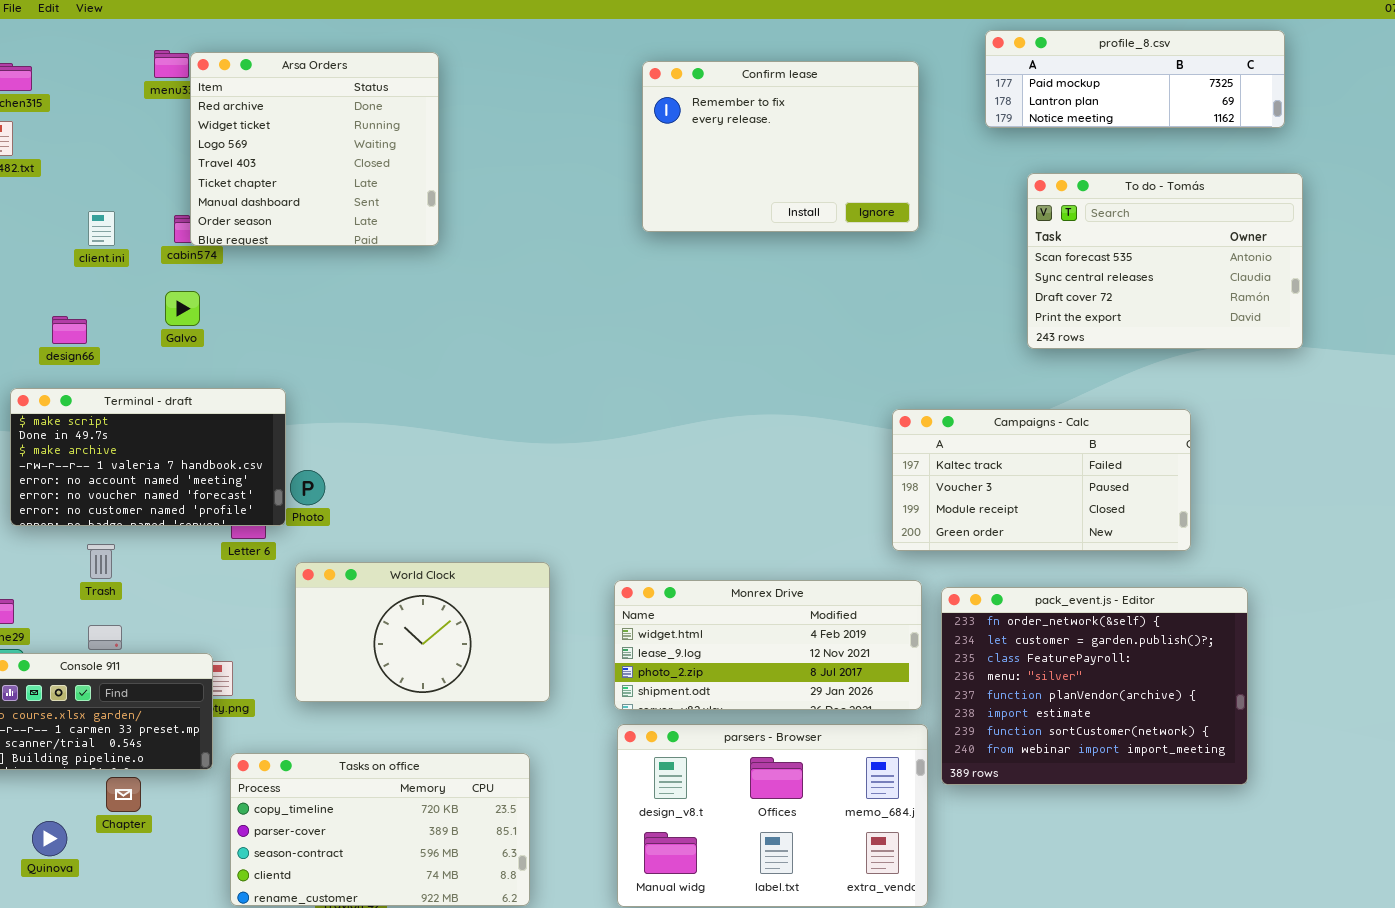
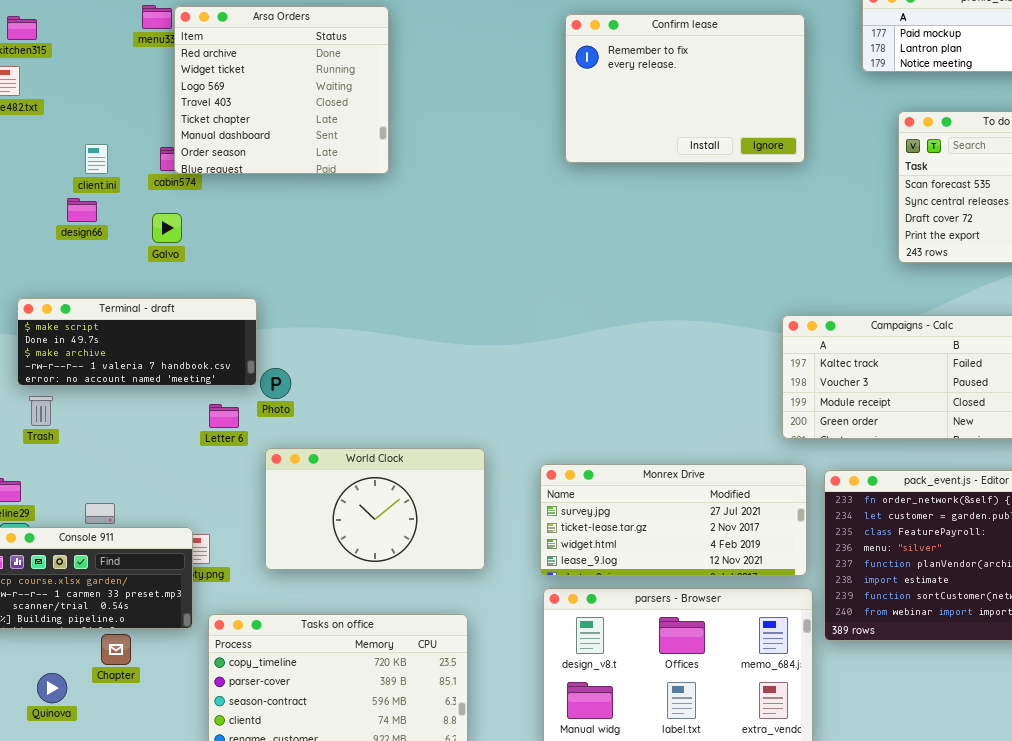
design66: [52,316,87,344] -> [67,198,97,222], moved
Terminal - draft: [10,388,286,526] -> [17,298,257,386], resized
Trash: [87,544,115,579] -> [29,396,53,426], moved
Monrex Drive: [614,580,922,710] -> [540,464,807,576], scrolled up 2 rows

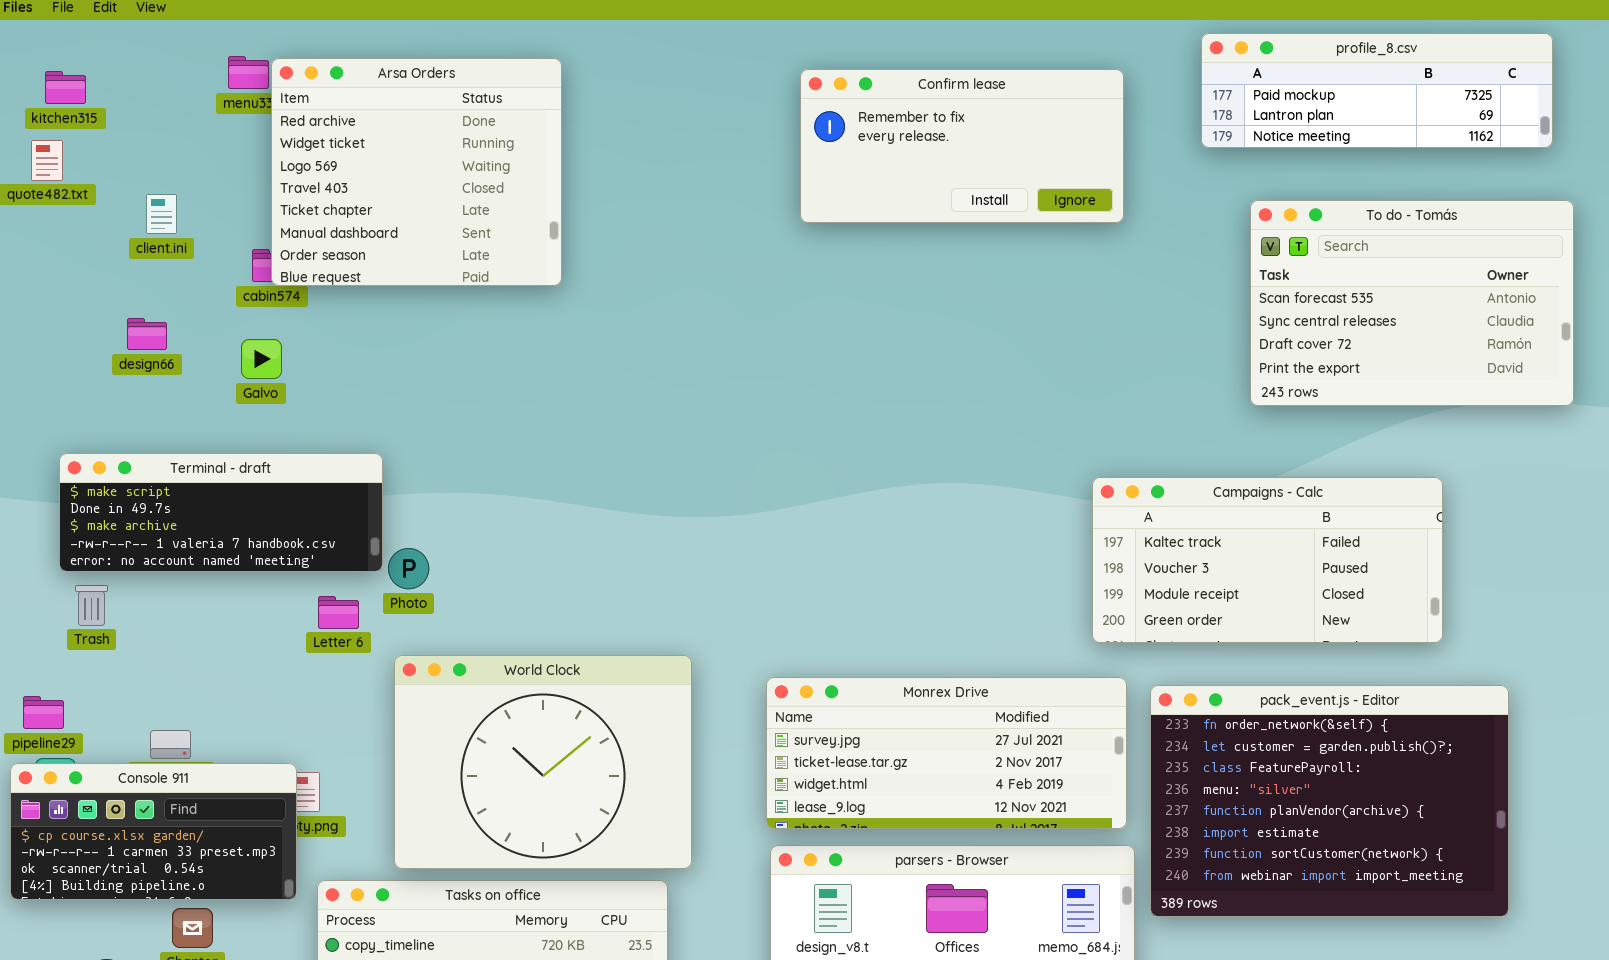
Confirm lease: [565,14,805,163] -> [800,69,1124,223], resized
client.ini: [85,144,108,174] -> [146,194,177,234], moved
World Clock: [265,448,485,570] -> [394,655,692,869], resized

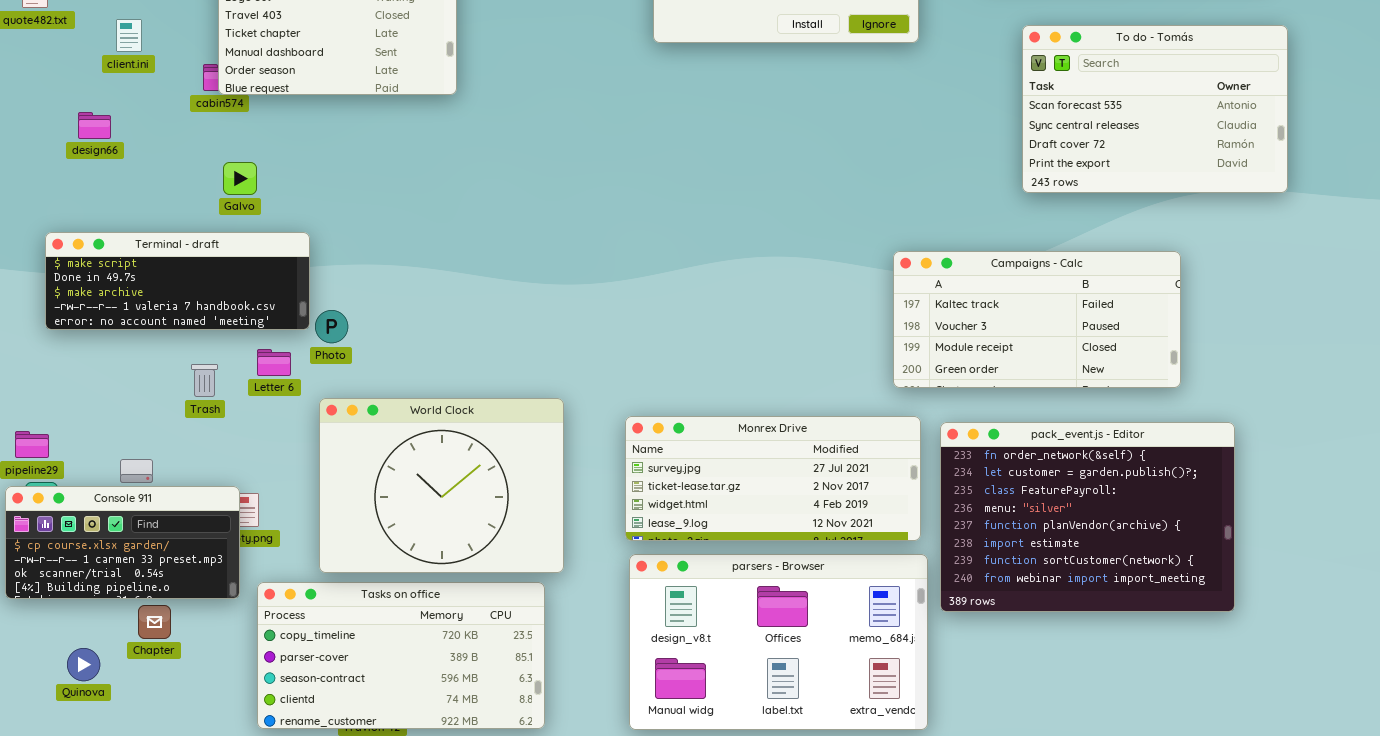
design66: [127,318,167,350] -> [78,112,111,139], moved
Galvo: [241,339,282,379] -> [223,162,257,195], moved
Trash: [75,585,108,626] -> [191,364,218,397], moved

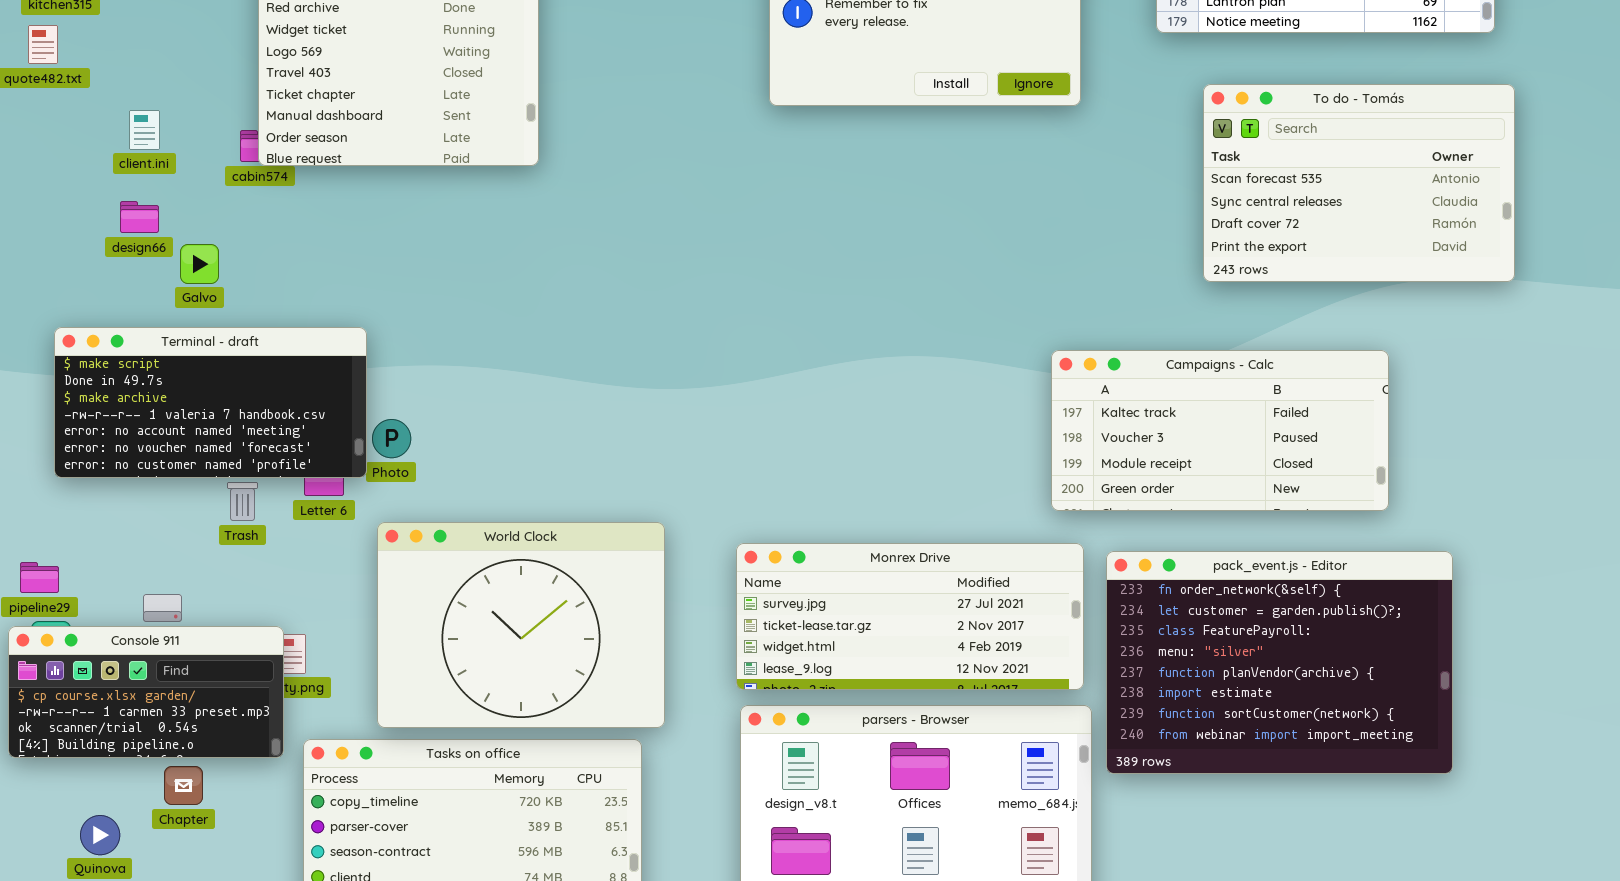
client.ini: [116,19,142,52] -> [129,110,160,150], moved
design66: [78,112,111,139] -> [120,201,159,233], moved
Galvo: [223,162,257,195] -> [180,244,219,284], moved
Terminal - draft: [45,232,310,330] -> [54,327,367,478], resized

